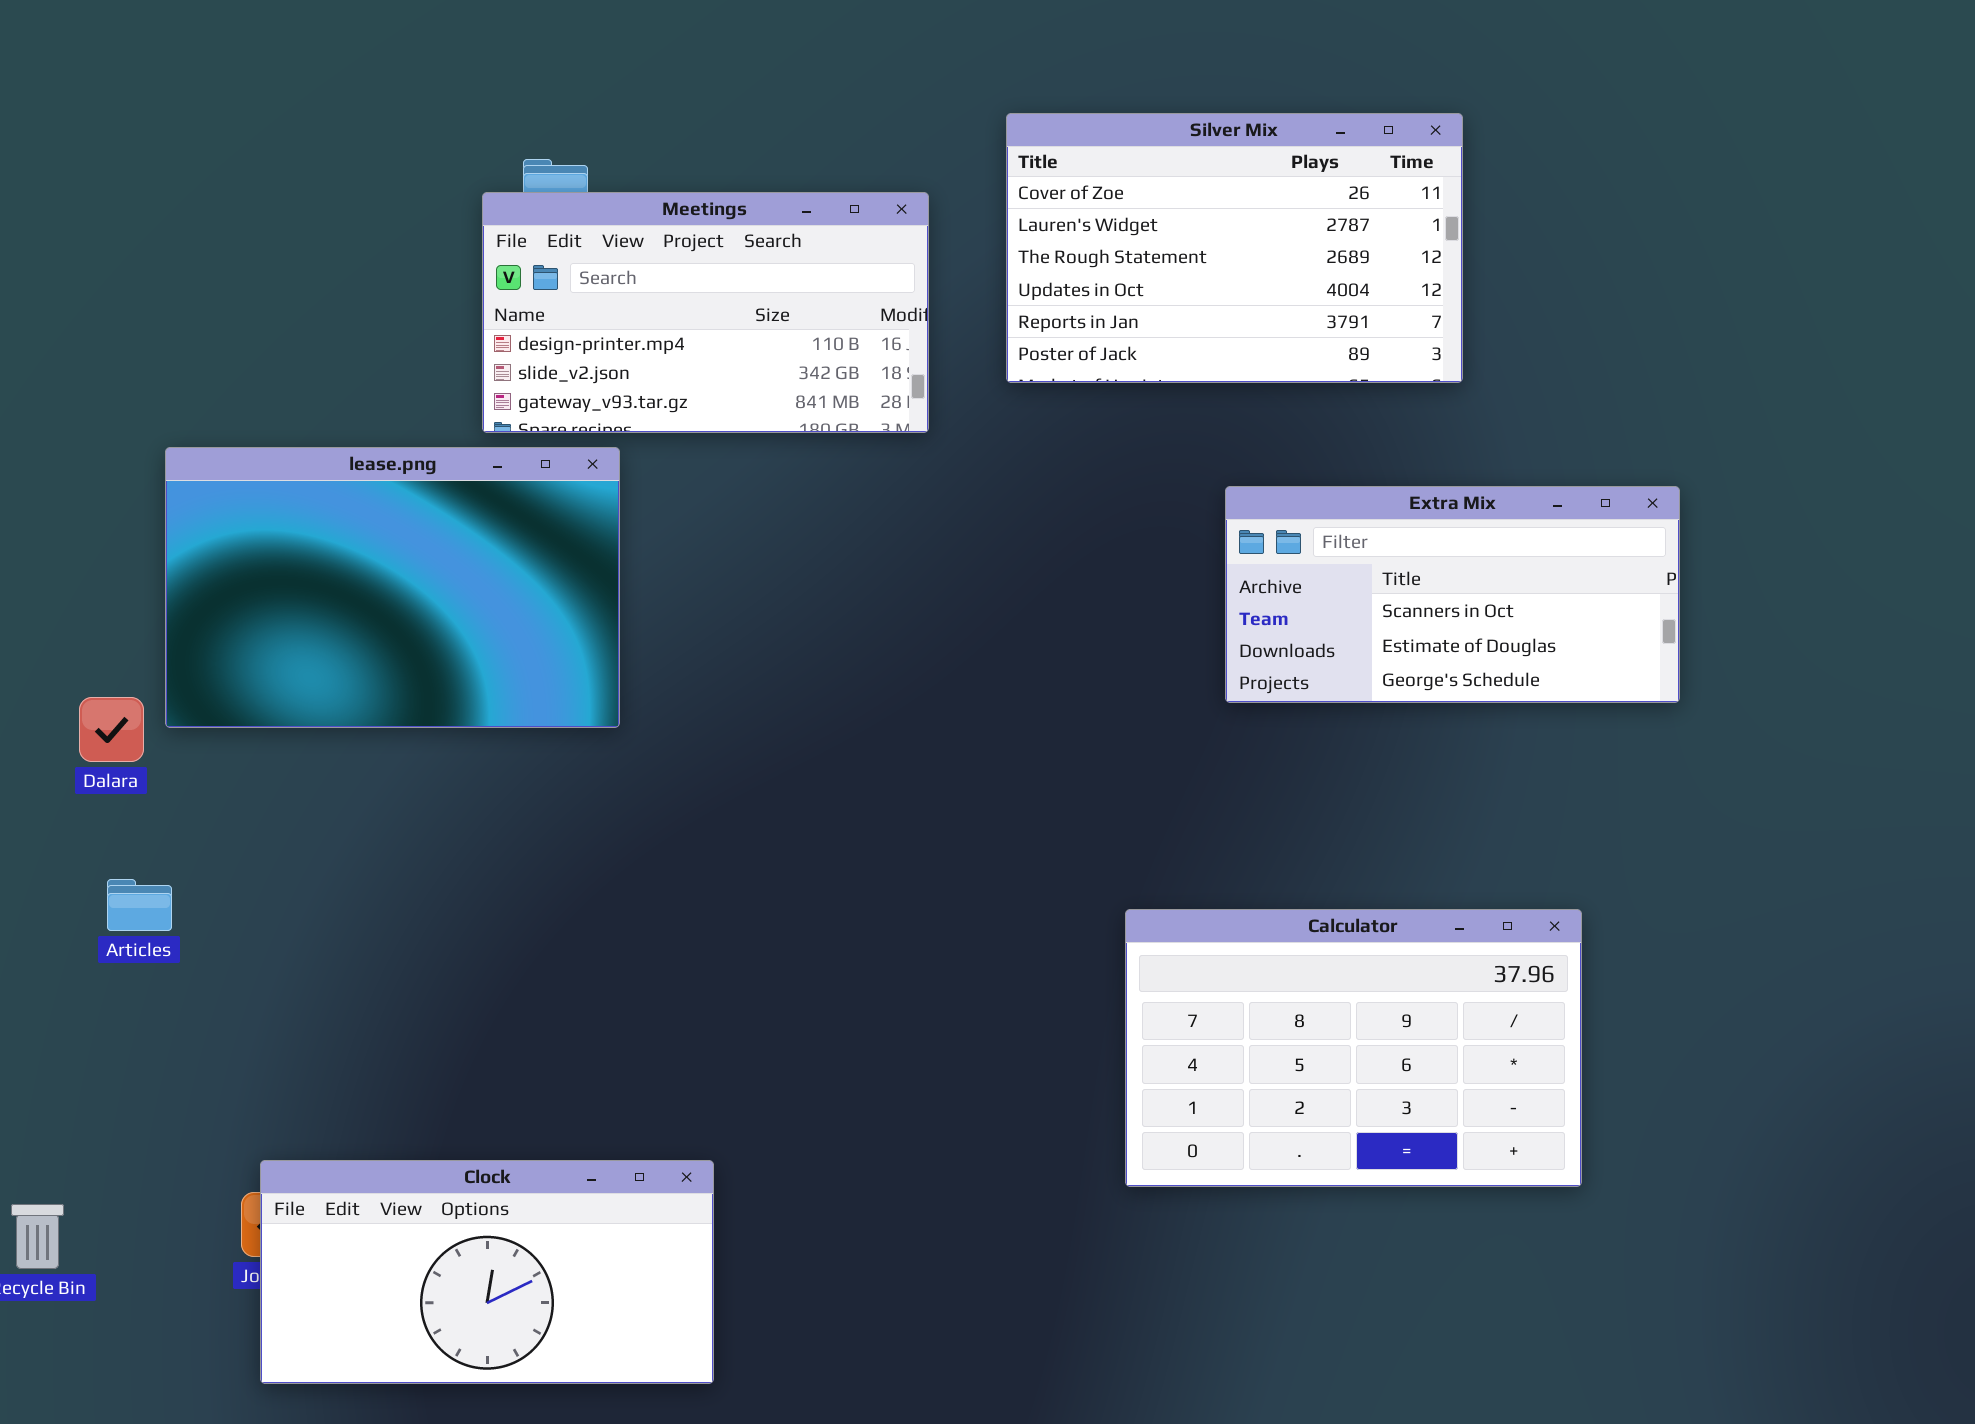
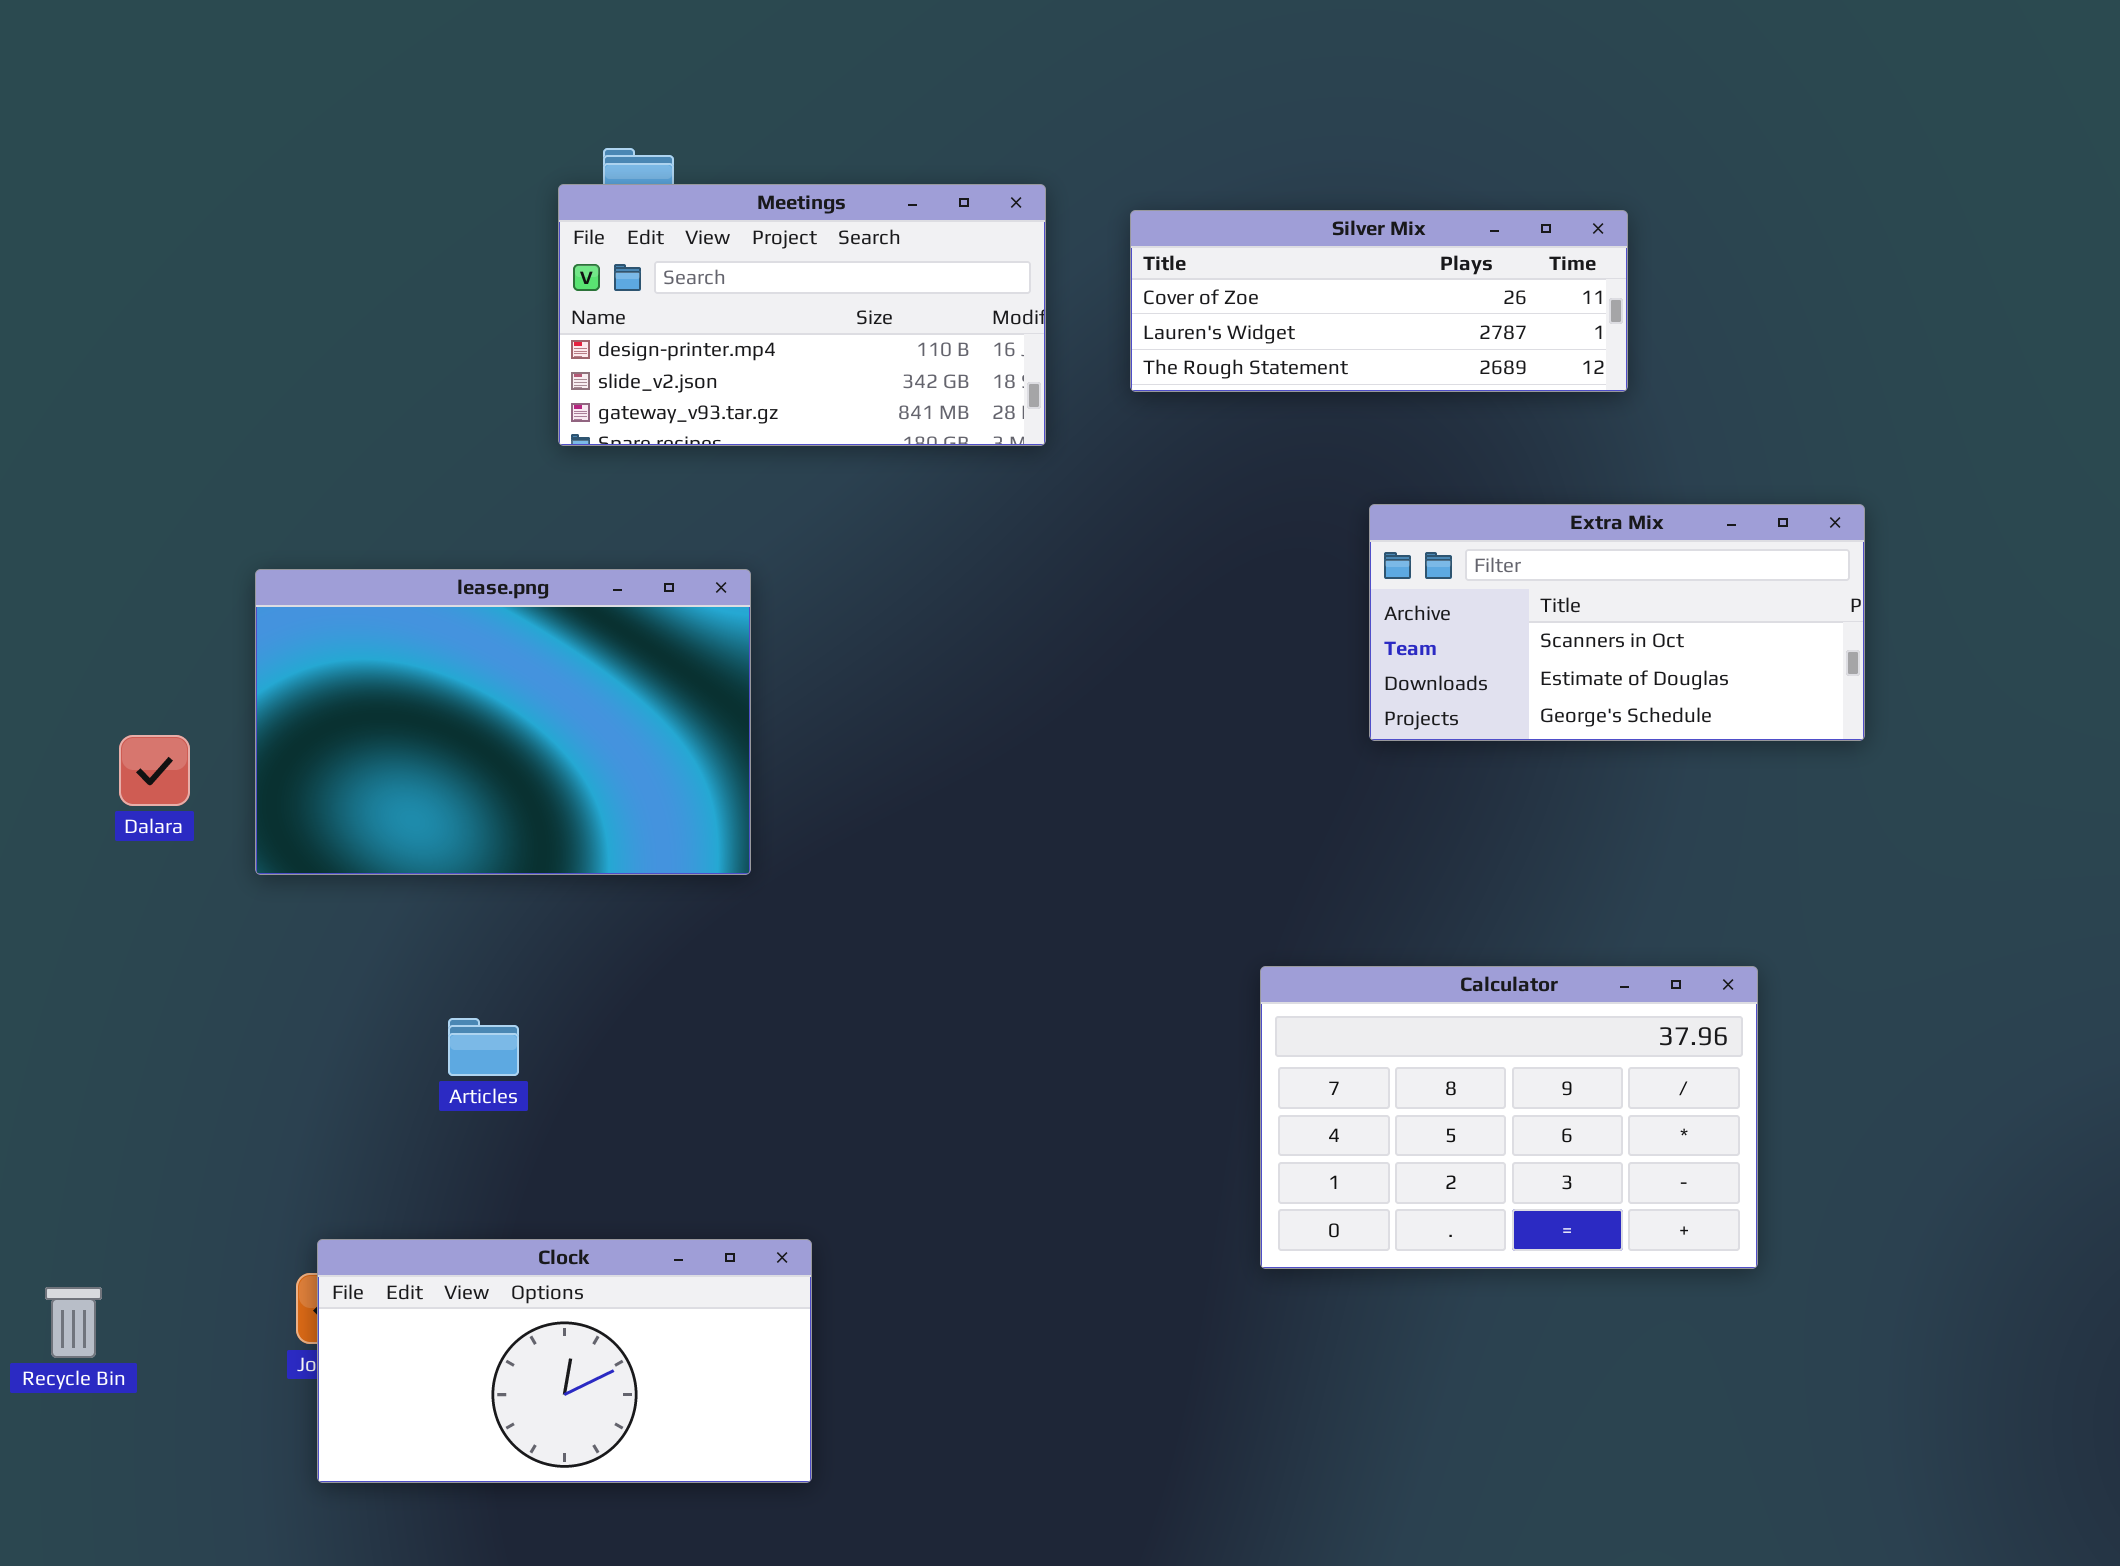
Silver Mix: [1006,113,1463,383] -> [1130,210,1628,392], resized
lease.png: [165,447,620,728] -> [255,569,751,875], moved
Articles: [107,879,172,931] -> [448,1018,519,1076], moved

